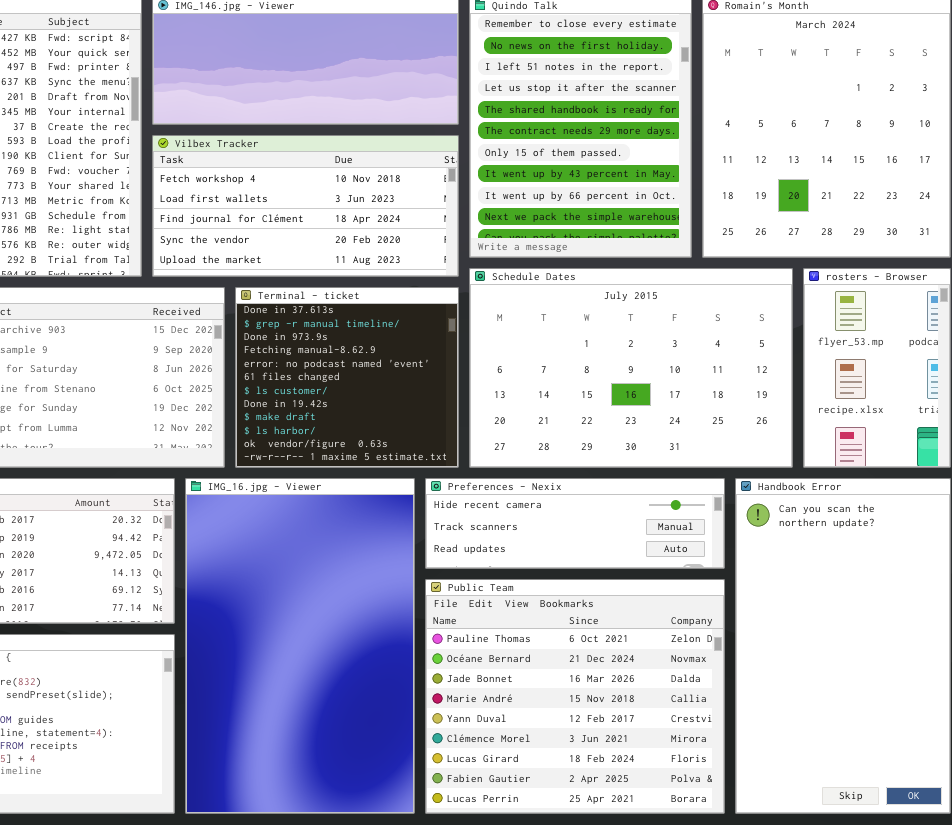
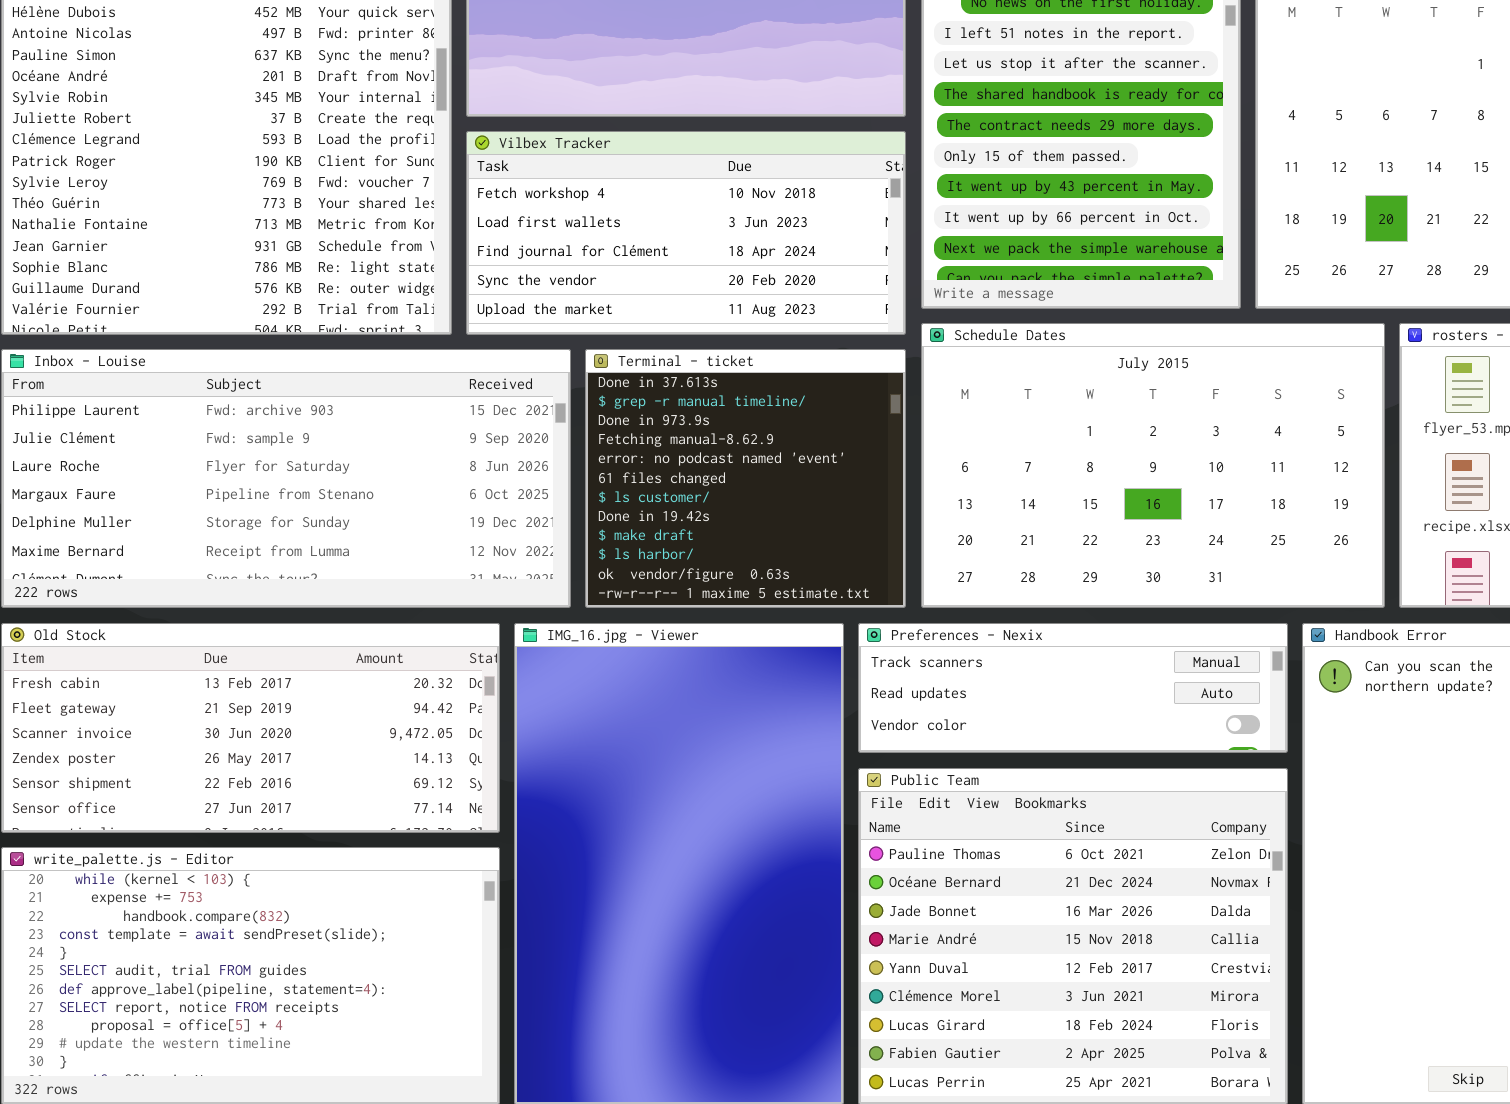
Preferences - Nexix: [425,478,725,569] -> [858,623,1288,753], scrolled down 1 row

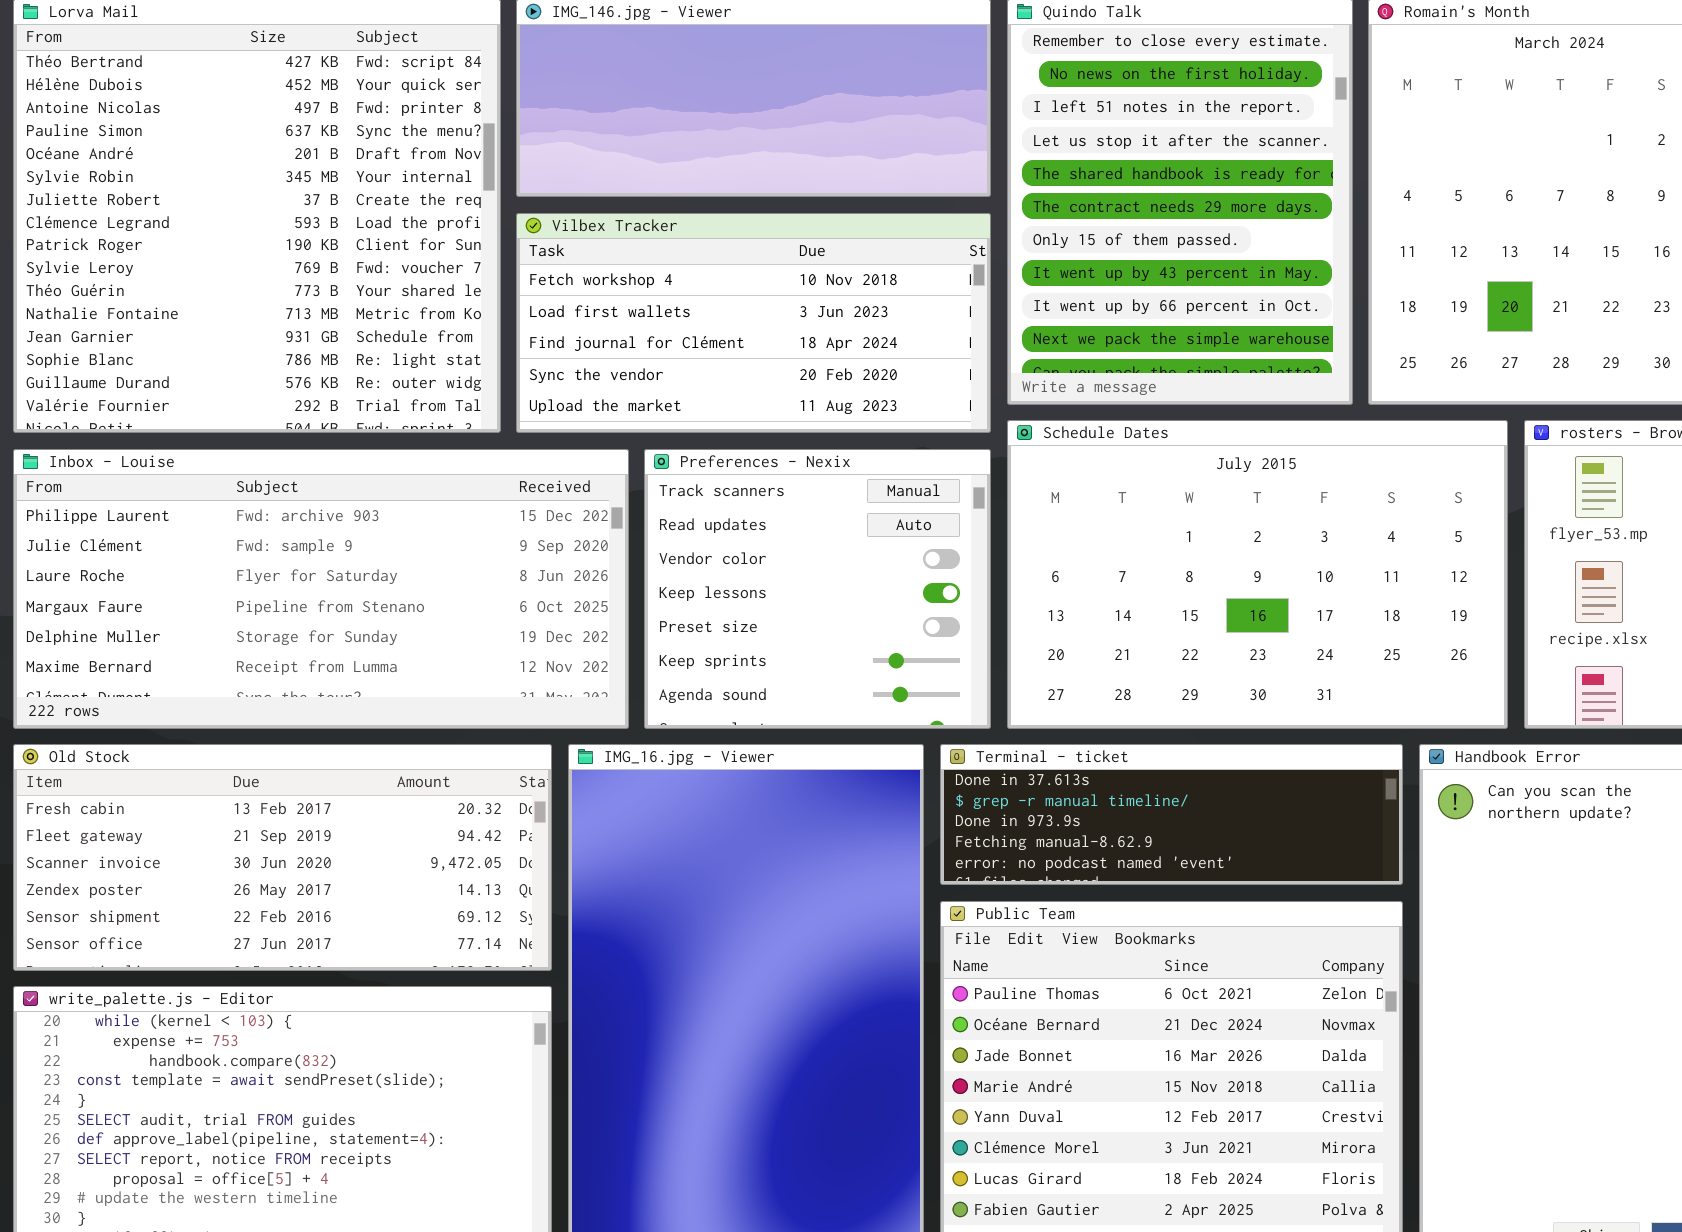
Terminal - ticket: [585,349,906,608] -> [940,744,1403,885], moved, resized
Preferences - Nexix: [858,623,1288,753] -> [644,449,991,729], moved, resized

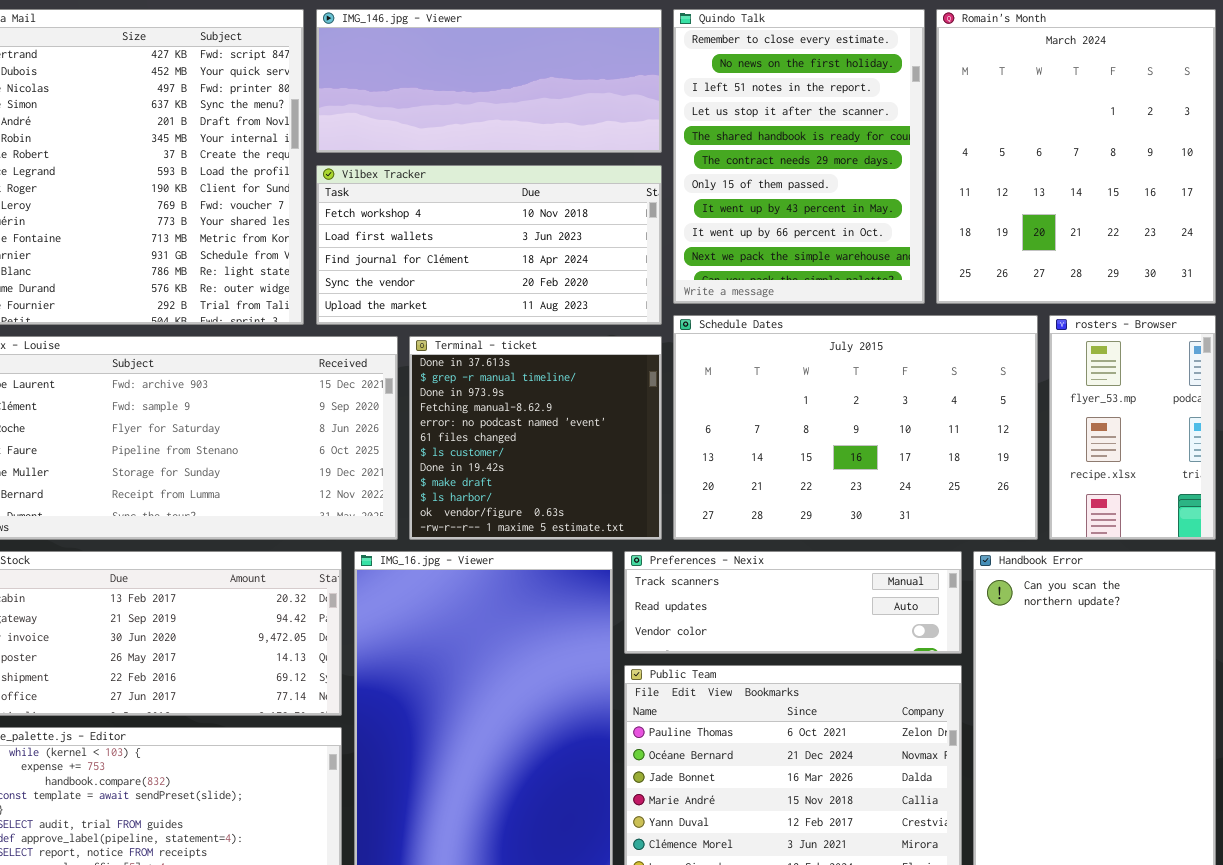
Preferences - Nexix: [644,449,991,729] -> [624,551,962,654], moved, resized
Terminal - ticket: [940,744,1403,885] -> [409,336,662,540], moved, resized

